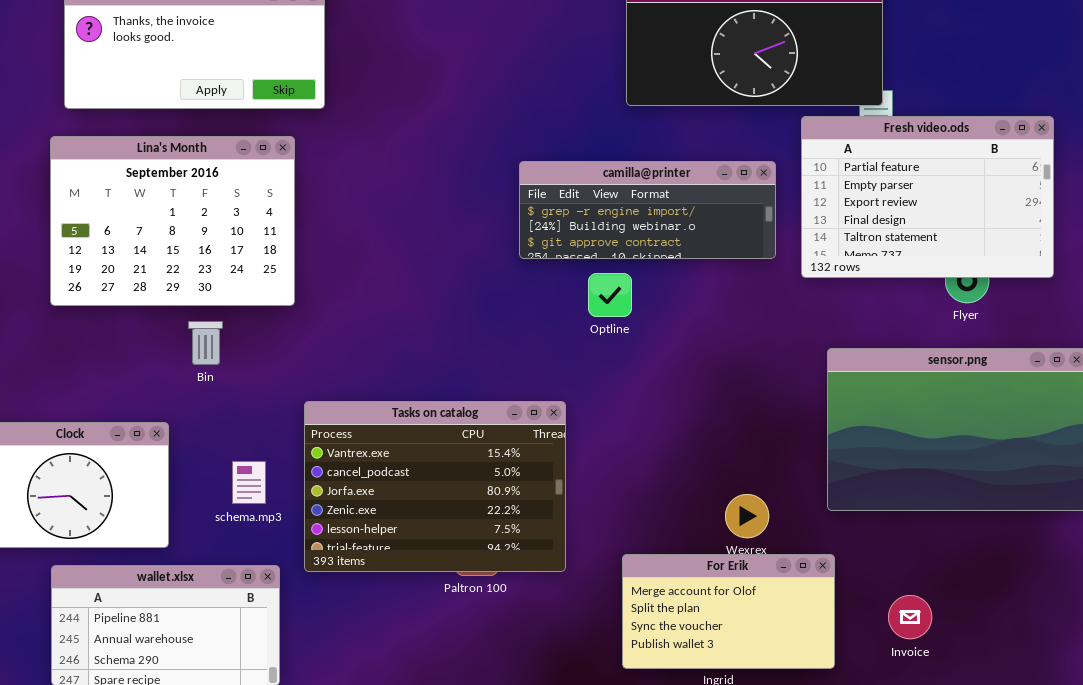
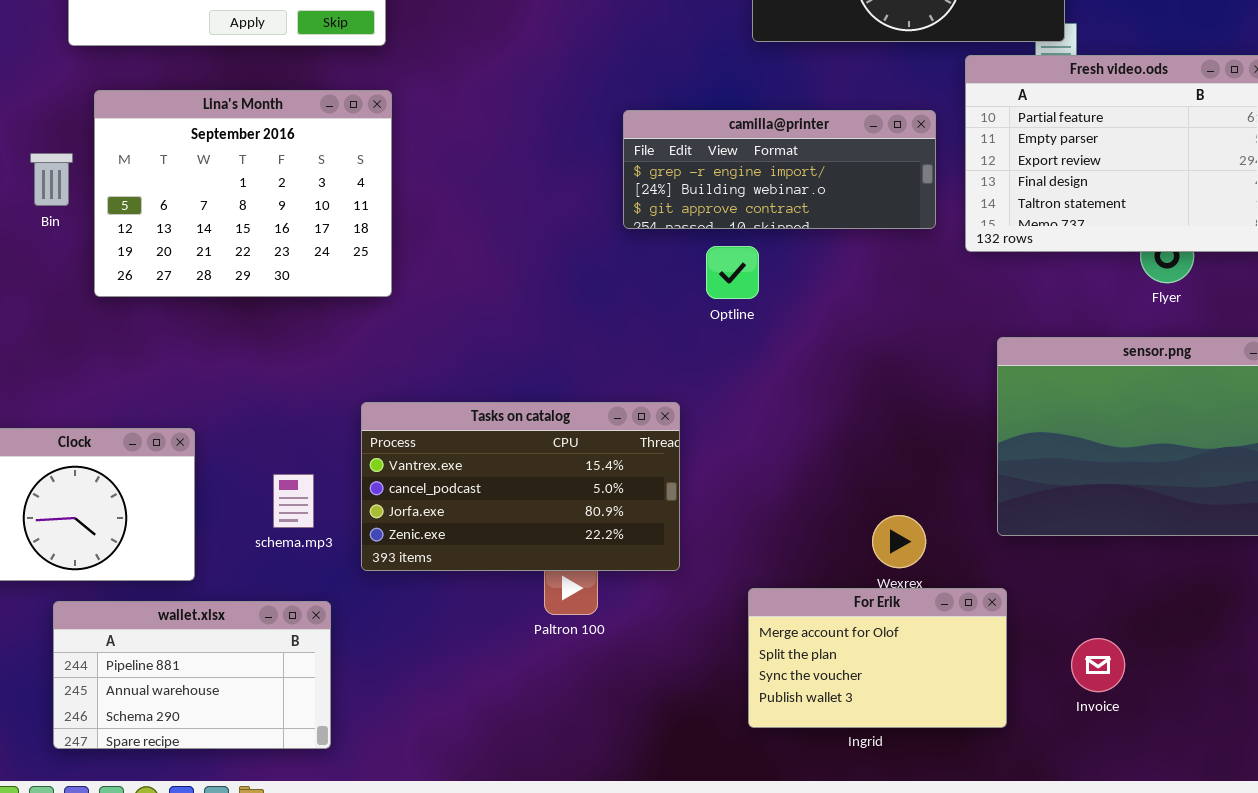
Lina's Month: [50,136,295,306] -> [94,90,392,297], moved
Bin: [188,321,223,365] -> [30,153,73,206], moved
Tasks on catalog: [304,401,566,572] -> [361,402,680,571], resized

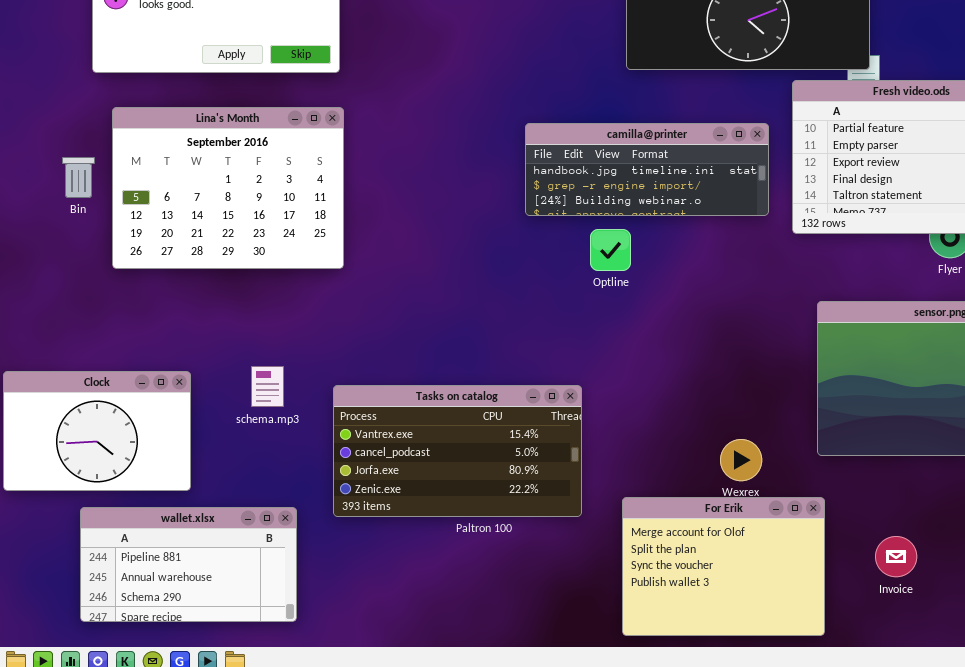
camilla@printer: [623,110,936,229] -> [525,123,769,216], scrolled up 1 row
Tasks on catalog: [361,402,680,571] -> [333,385,582,517], moved
schema.mp3: [273,474,314,528] -> [251,366,284,407], moved
For Erik: [748,588,1007,728] -> [622,497,825,636], resized

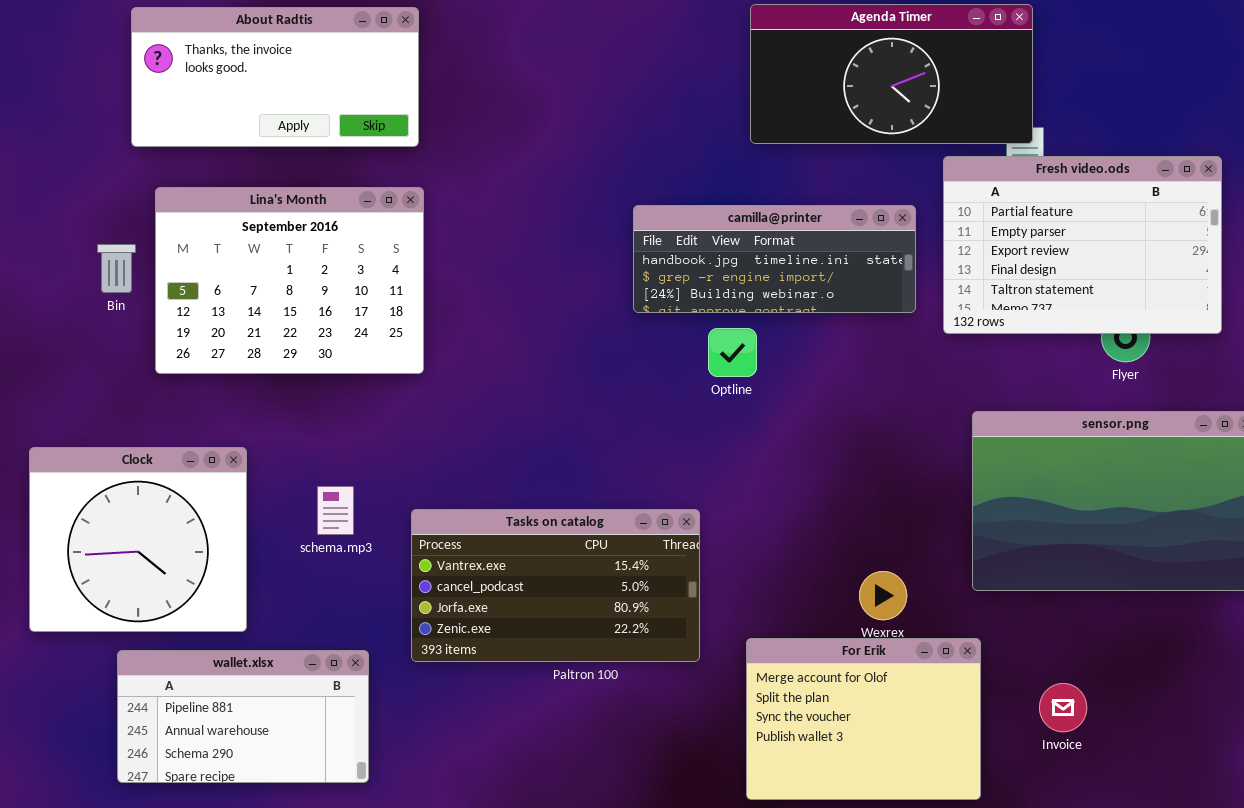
Clock: [3,371,191,491] -> [29,447,247,632], resized

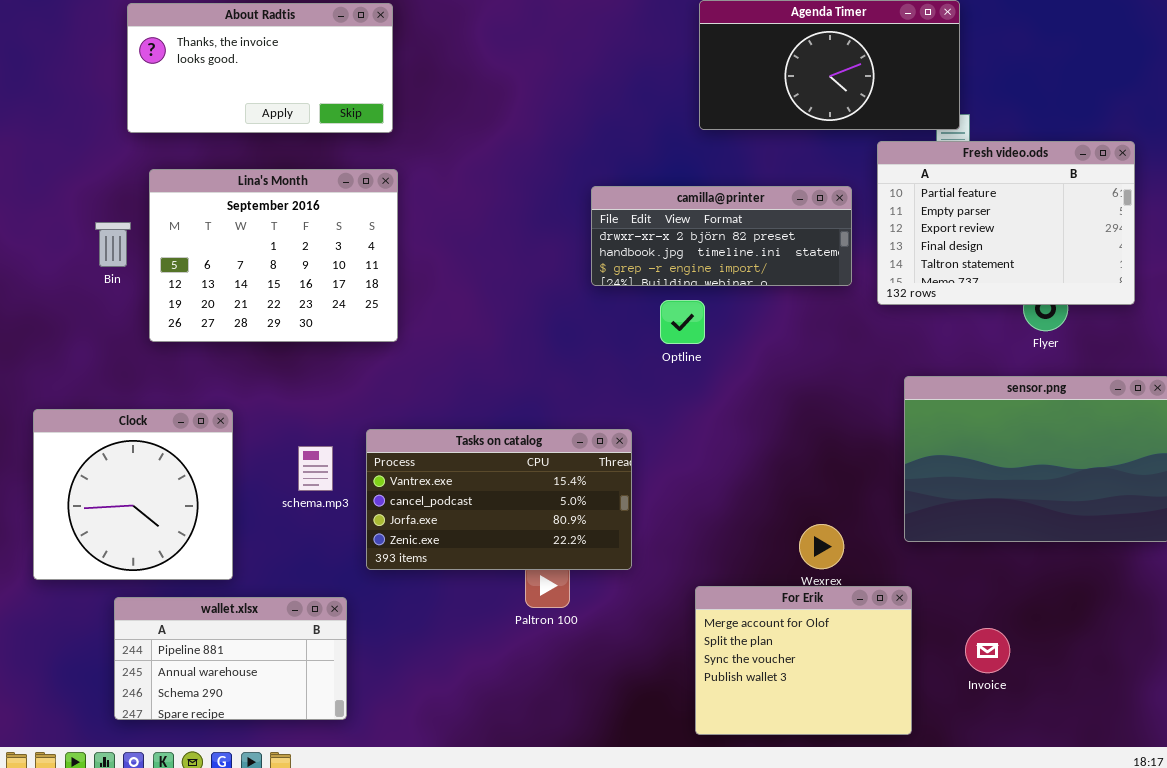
camilla@printer: [633,205,916,313] -> [591,186,852,286], scrolled up 1 row
Tasks on catalog: [411,509,700,662] -> [366,429,632,570], moved

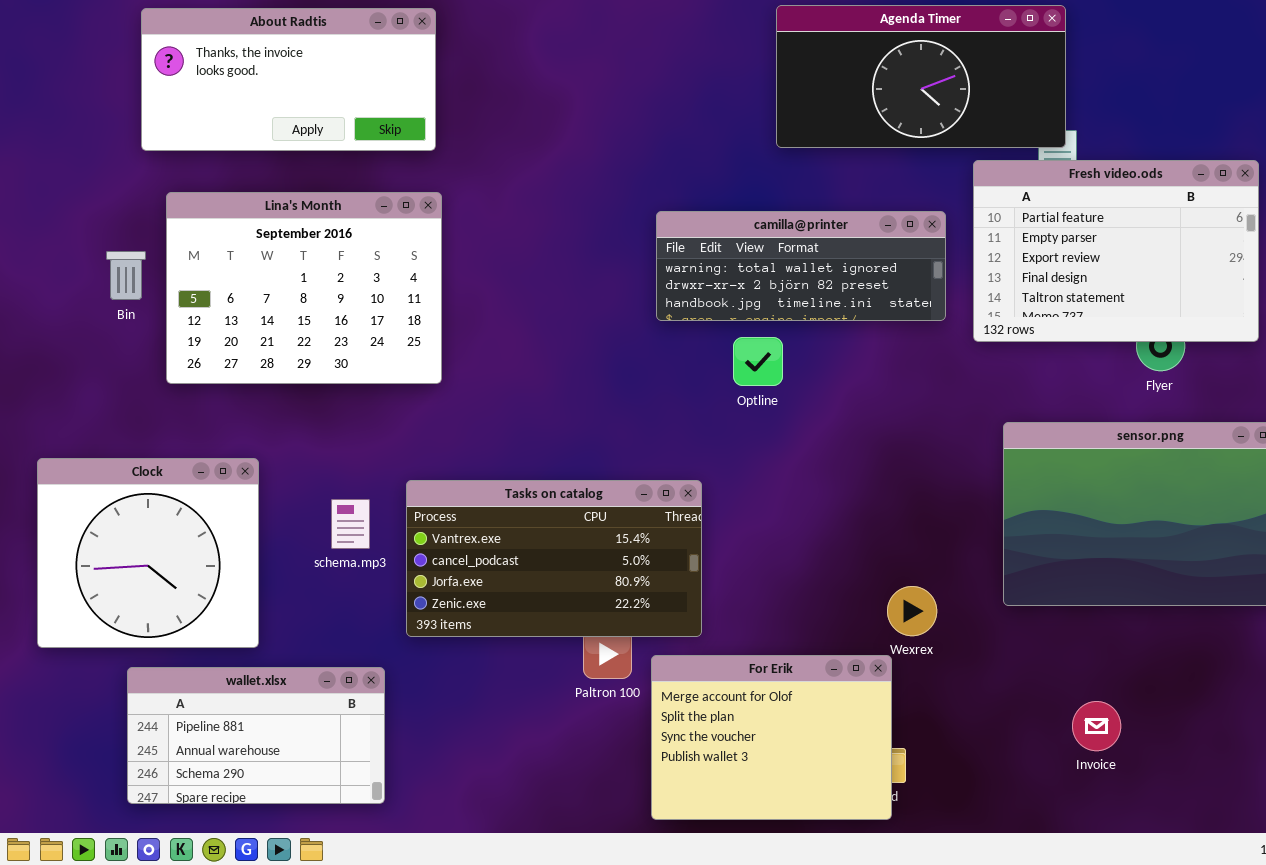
camilla@printer: [591,186,852,286] -> [656,211,946,321], scrolled up 1 row
For Erik: [695,586,912,735] -> [651,655,892,820], moved

